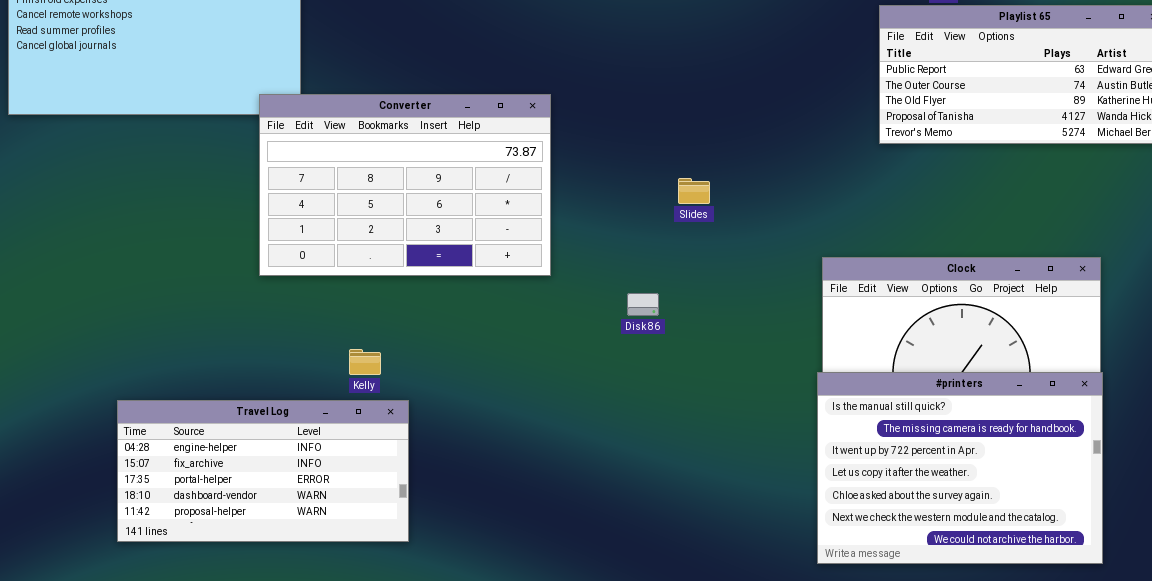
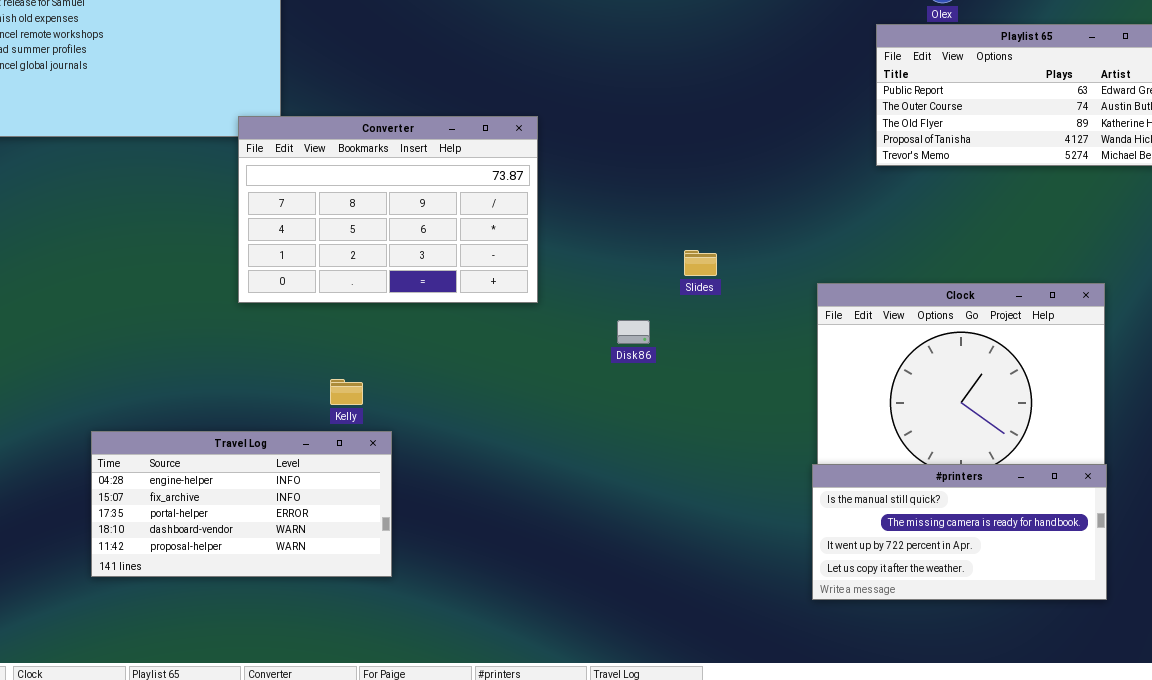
Slides: [678,178,710,204] -> [684,250,717,276], moved
#printers: [817,372,1103,564] -> [812,464,1107,600], resized

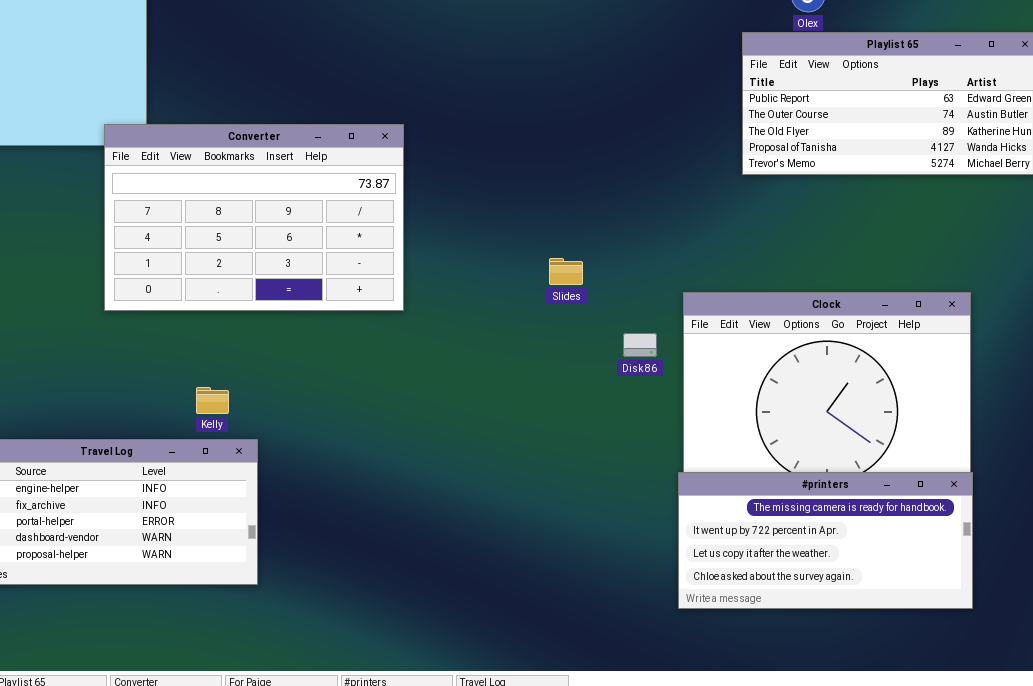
Disk 86: [617,320,650,344] -> [623,333,657,357], moved
#printers: [812,464,1107,600] -> [678,472,973,609], scrolled down 1 row

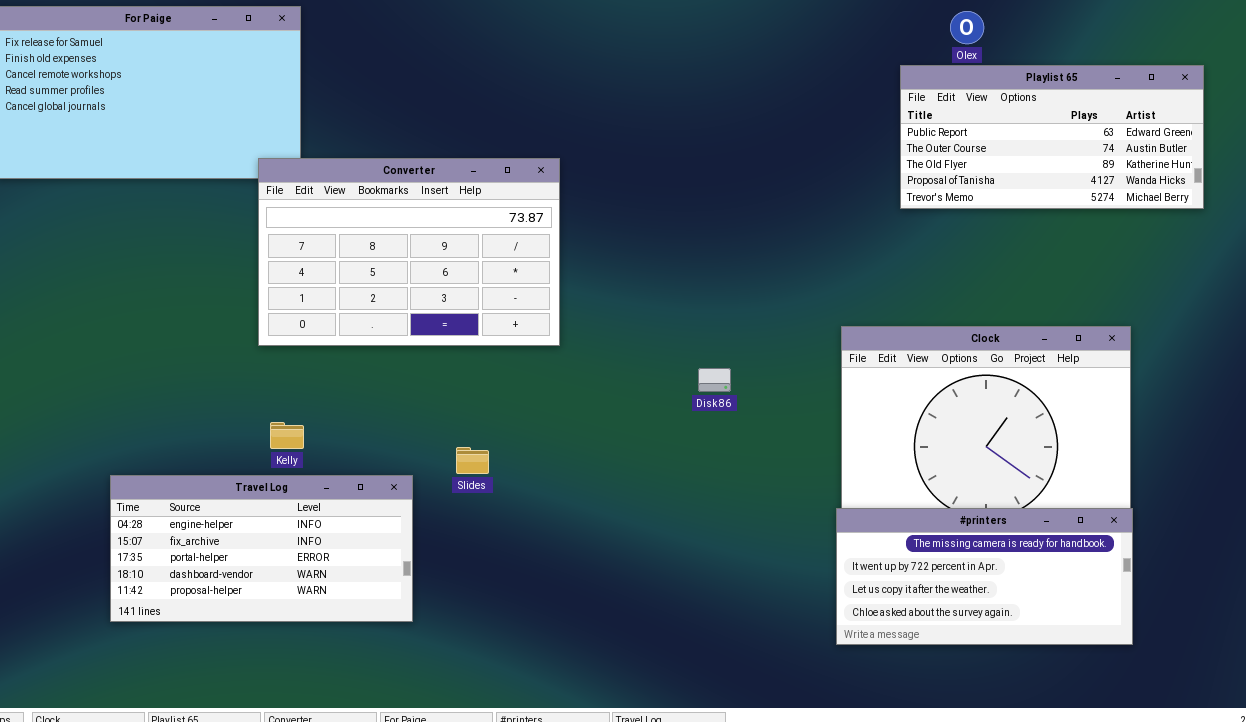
Slides: [549,258,583,285] -> [456,447,489,474], moved
Disk 86: [623,333,657,357] -> [698,368,731,392], moved
Kelly: [196,387,229,414] -> [270,422,304,449], moved

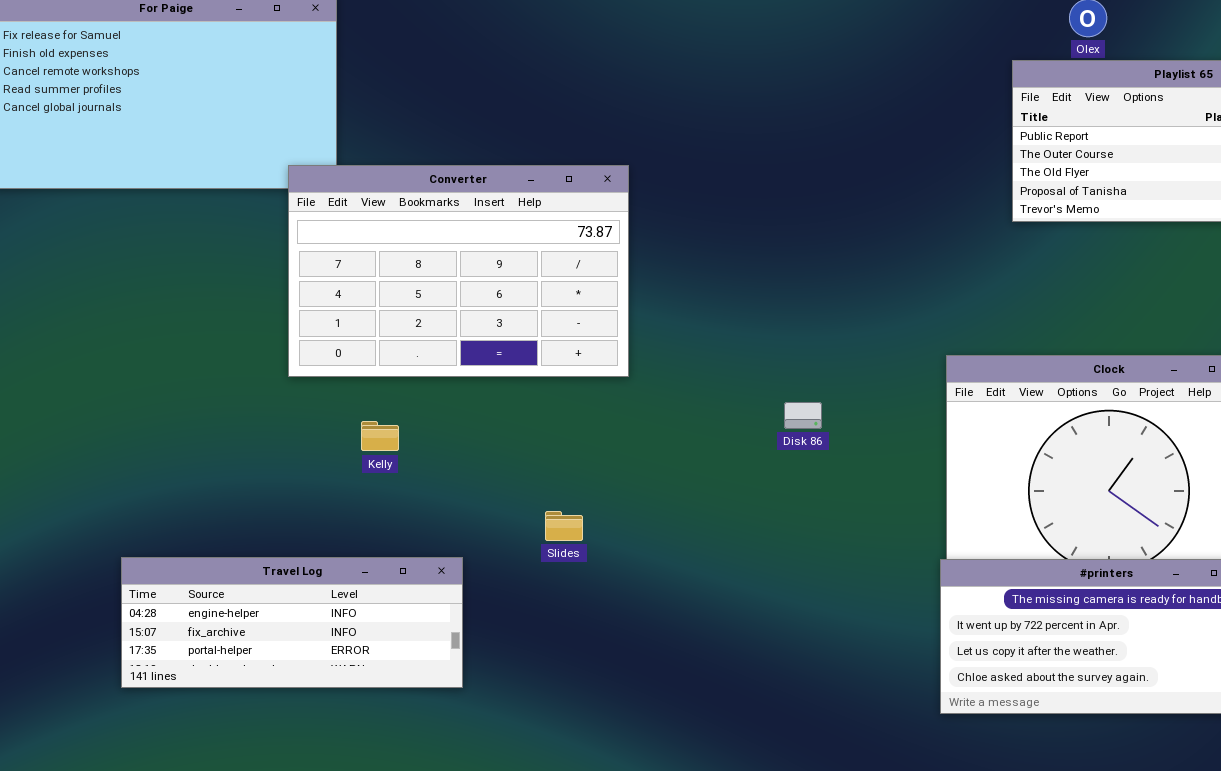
Kelly: [270,422,304,449] -> [361,421,399,451], moved
Slides: [456,447,489,474] -> [545,511,583,541], moved
Travel Log: [110,475,413,622] -> [121,557,463,688], resized

